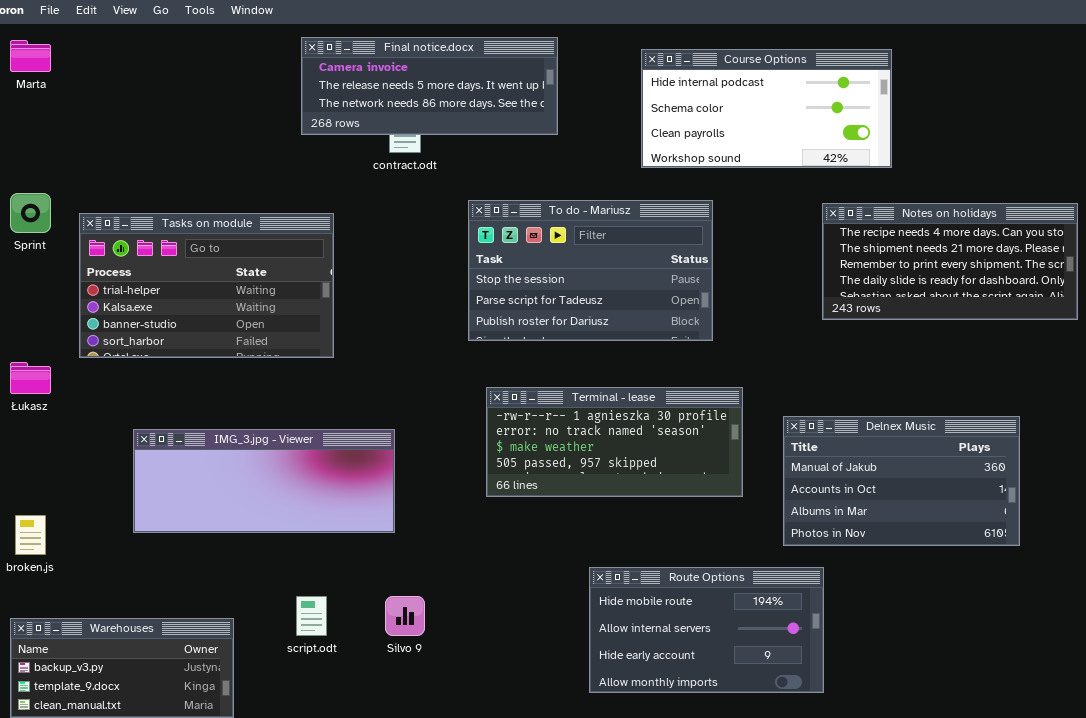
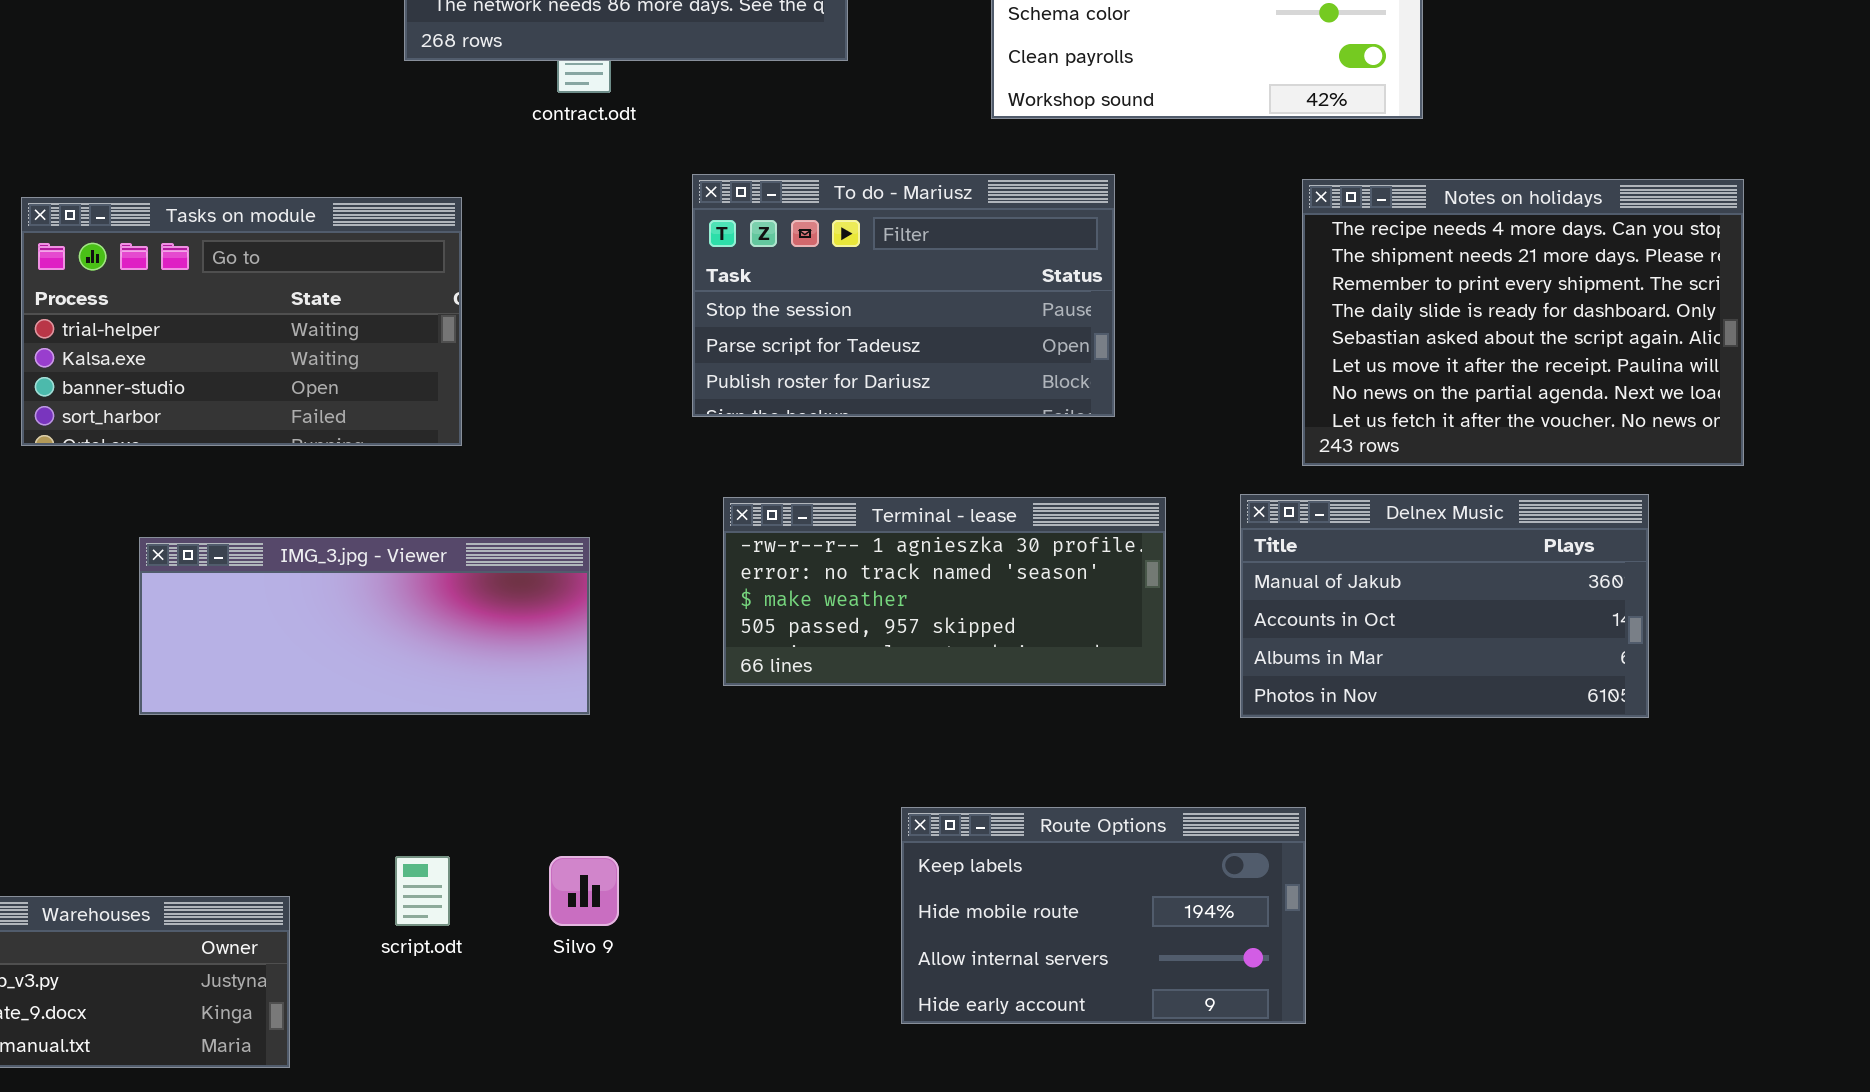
Notes on holidays: [822,203,1078,320] -> [1302,179,1744,466], resized
Delnex Music: [783,416,1020,546] -> [1240,494,1649,718], moved
IMG_3.jpg - Viewer: [133,429,395,533] -> [139,537,590,715], moved
Route Options: [589,567,824,693] -> [901,807,1306,1024], scrolled up 1 row

